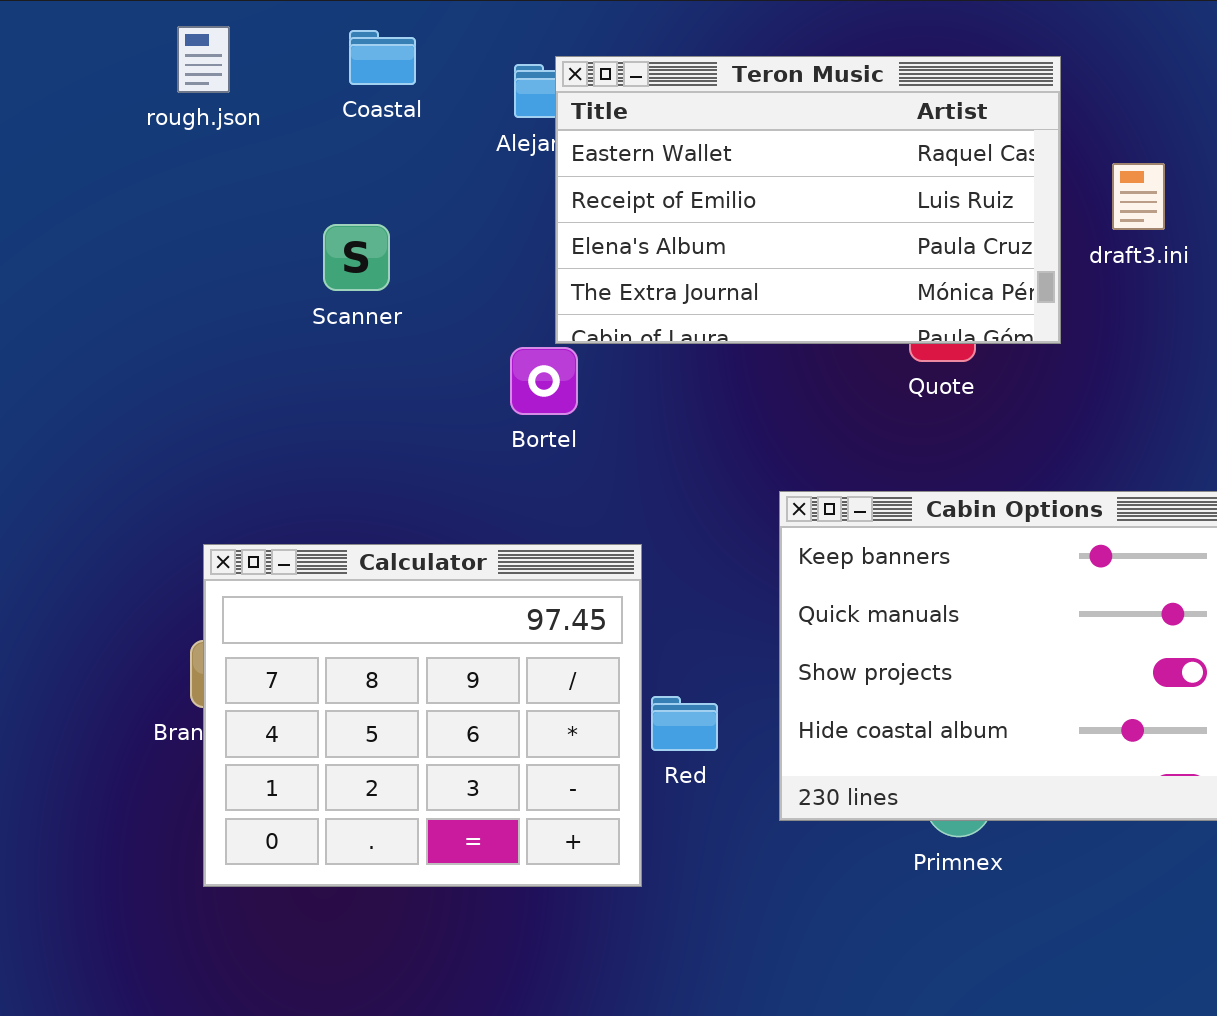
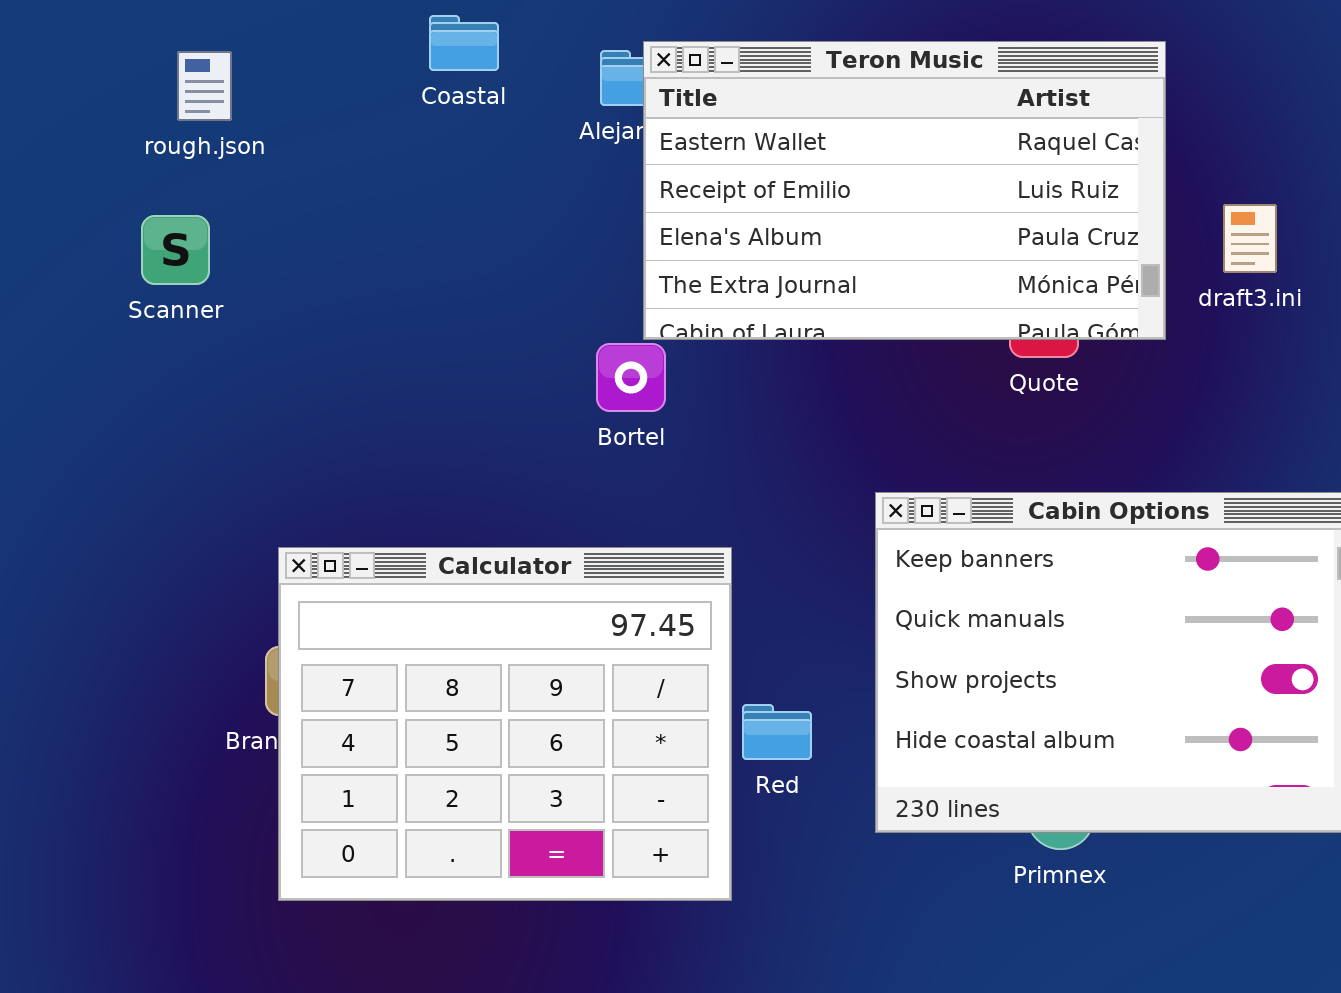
rough.json: [177,26,230,93] -> [177,51,232,121], moved
draft3.ini: [1112,163,1165,230] -> [1223,204,1277,273], moved
Scanner: [323,224,390,291] -> [141,215,210,285], moved

